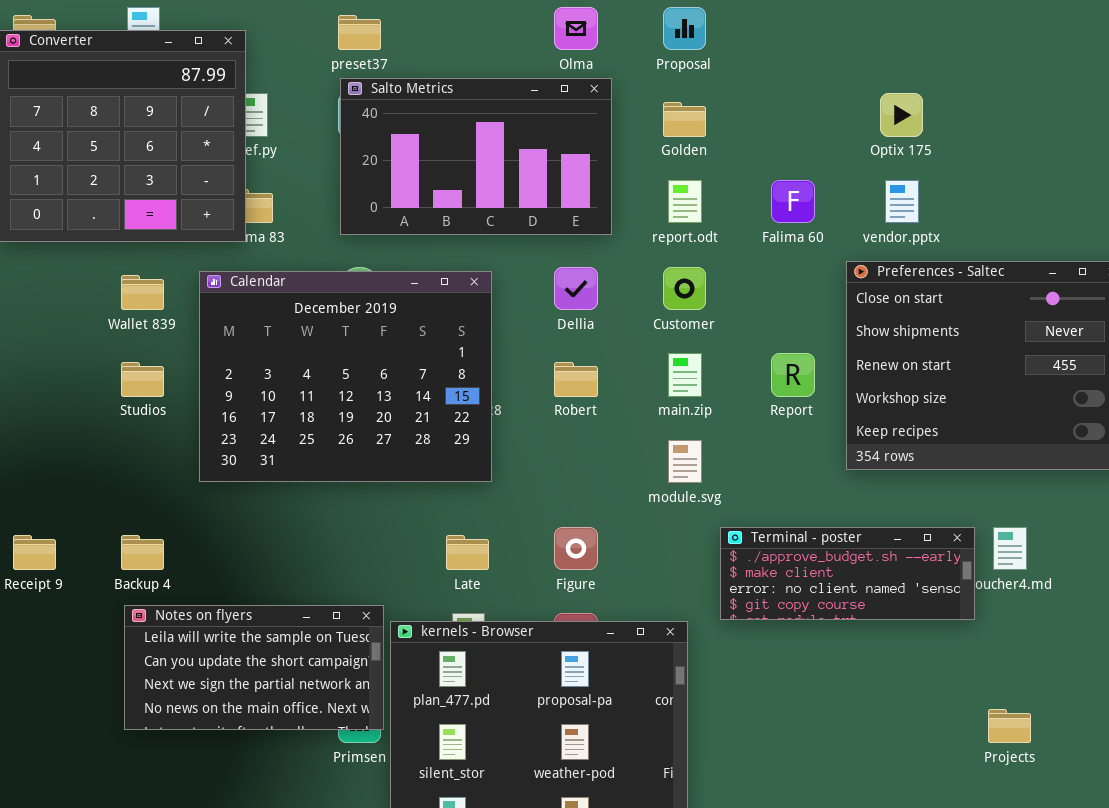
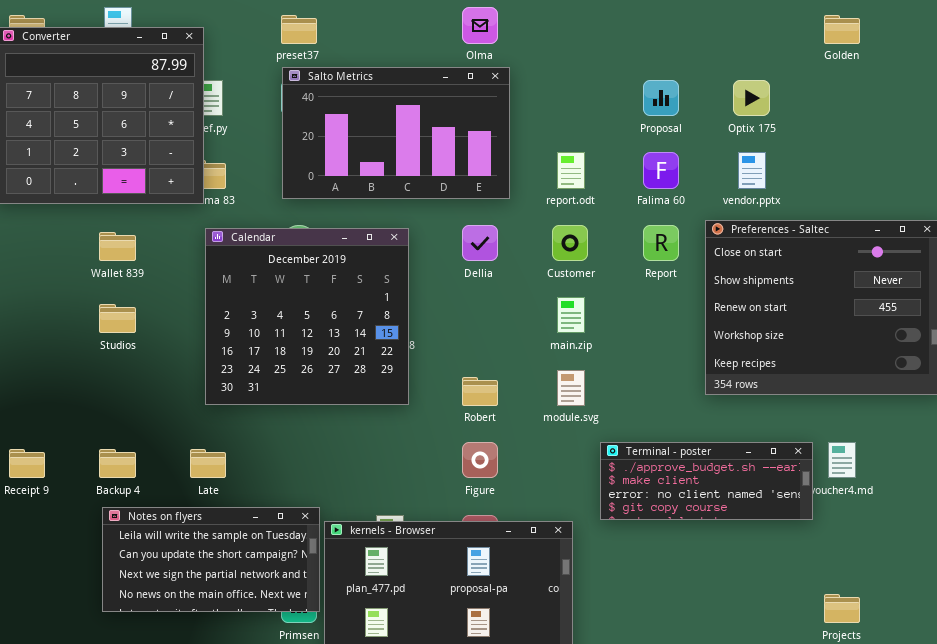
Proposal: [663,7,706,50] -> [643,80,679,116], moved
Golden: [663,102,706,137] -> [824,15,860,44], moved
Calendar: [199,271,492,482] -> [205,228,409,405], resized
Report: [771,353,815,397] -> [643,225,679,261], moved
Robert: [554,362,598,397] -> [462,377,498,406], moved
Late: [446,535,489,570] -> [190,449,226,478], moved

